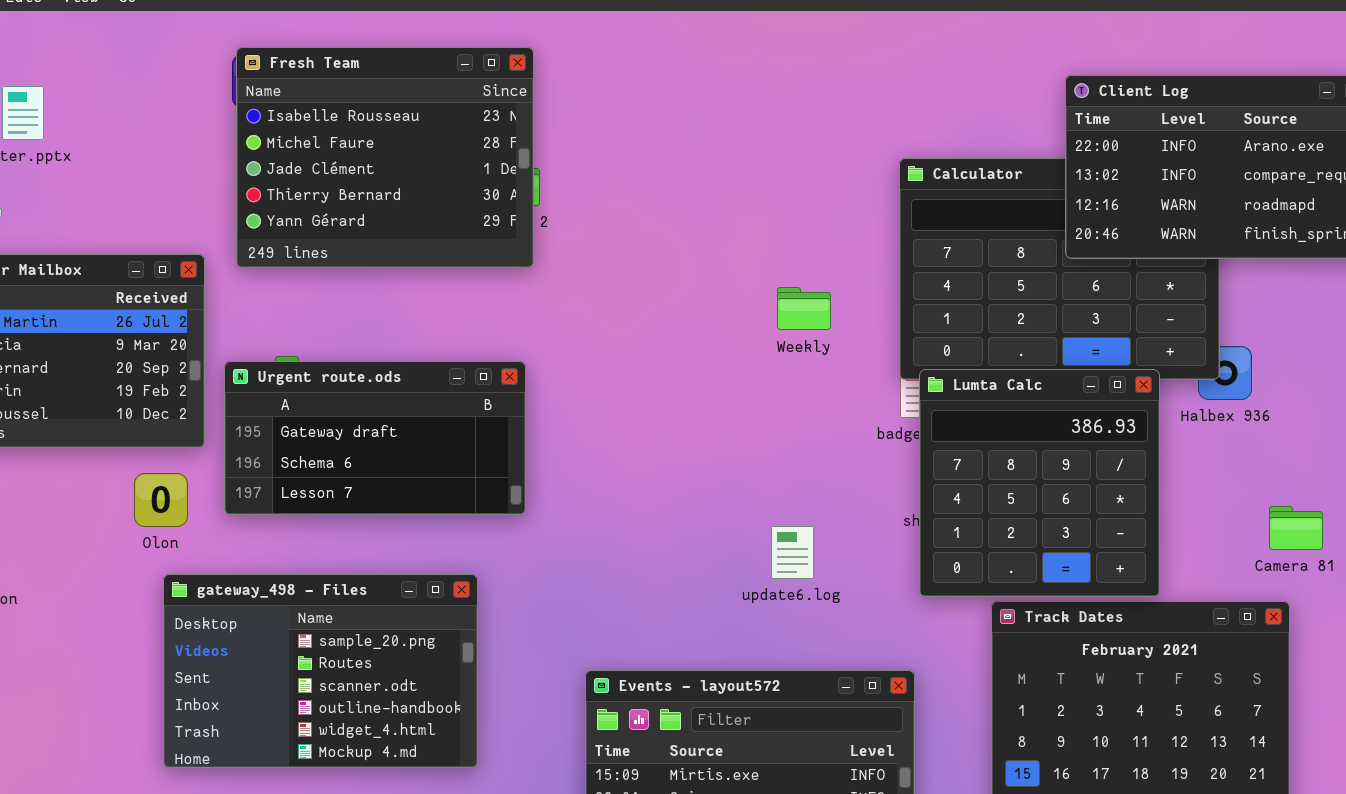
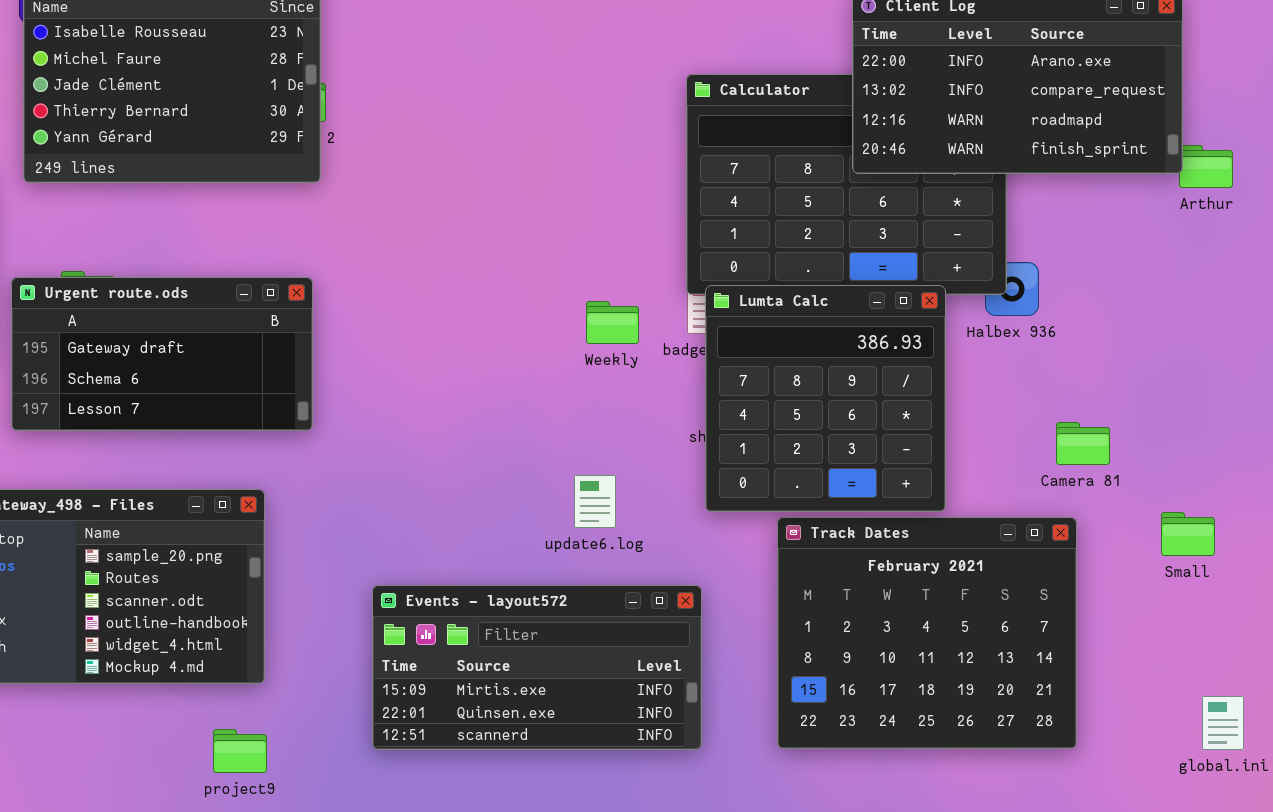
Weekly: [777,287,831,330] -> [586,301,639,344], moved
update6.log: [771,526,814,579] -> [574,475,616,528], moved

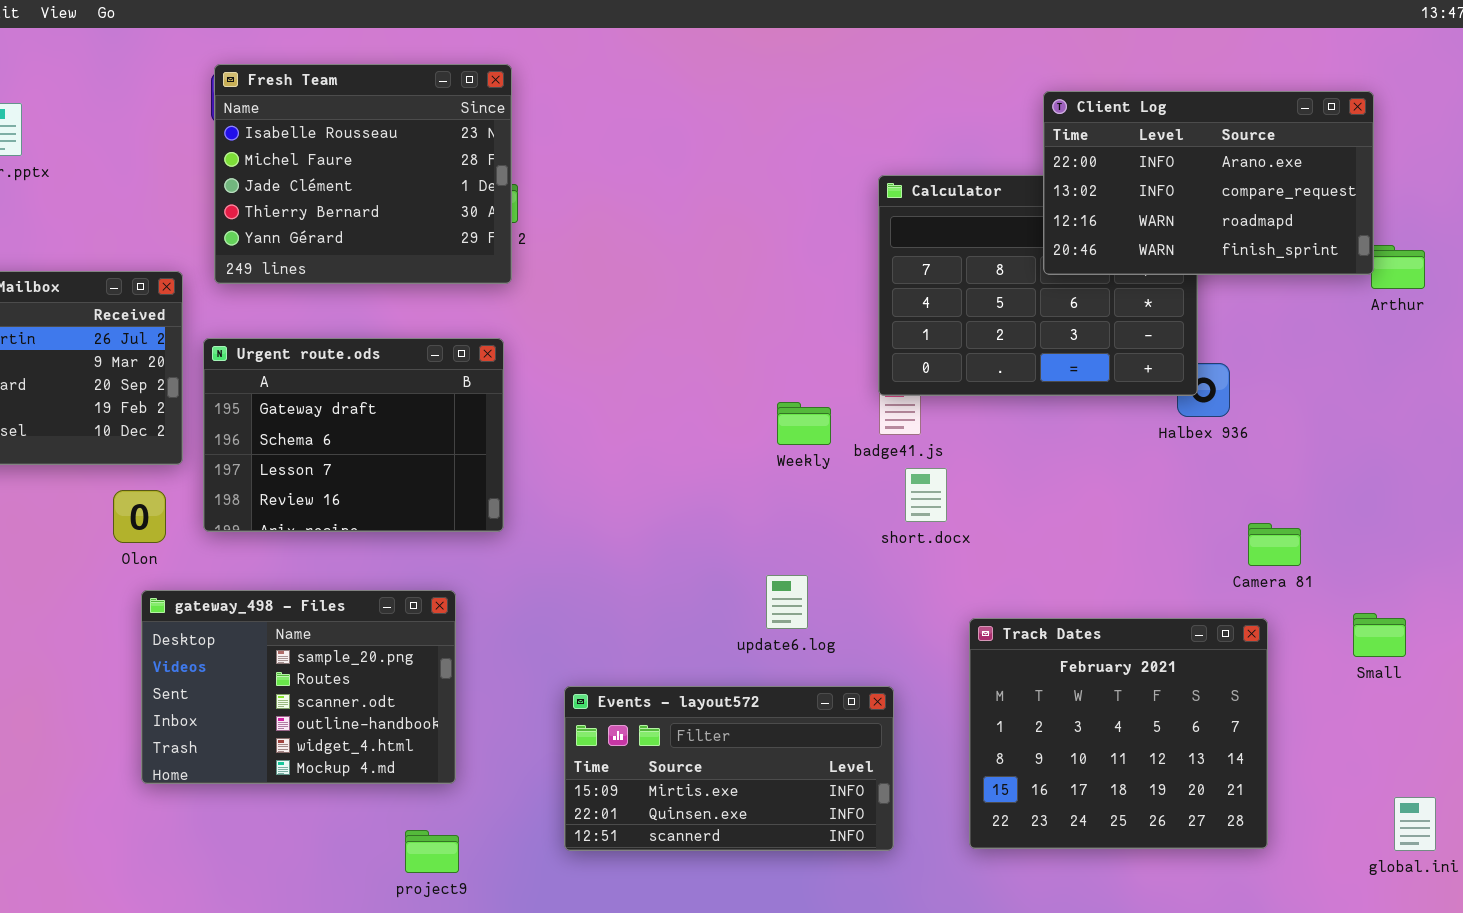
Urgent route.ods: [11,277,313,431] -> [203,338,504,532], resized
Lumta Calc: [705,285,946,512] -> none, closed

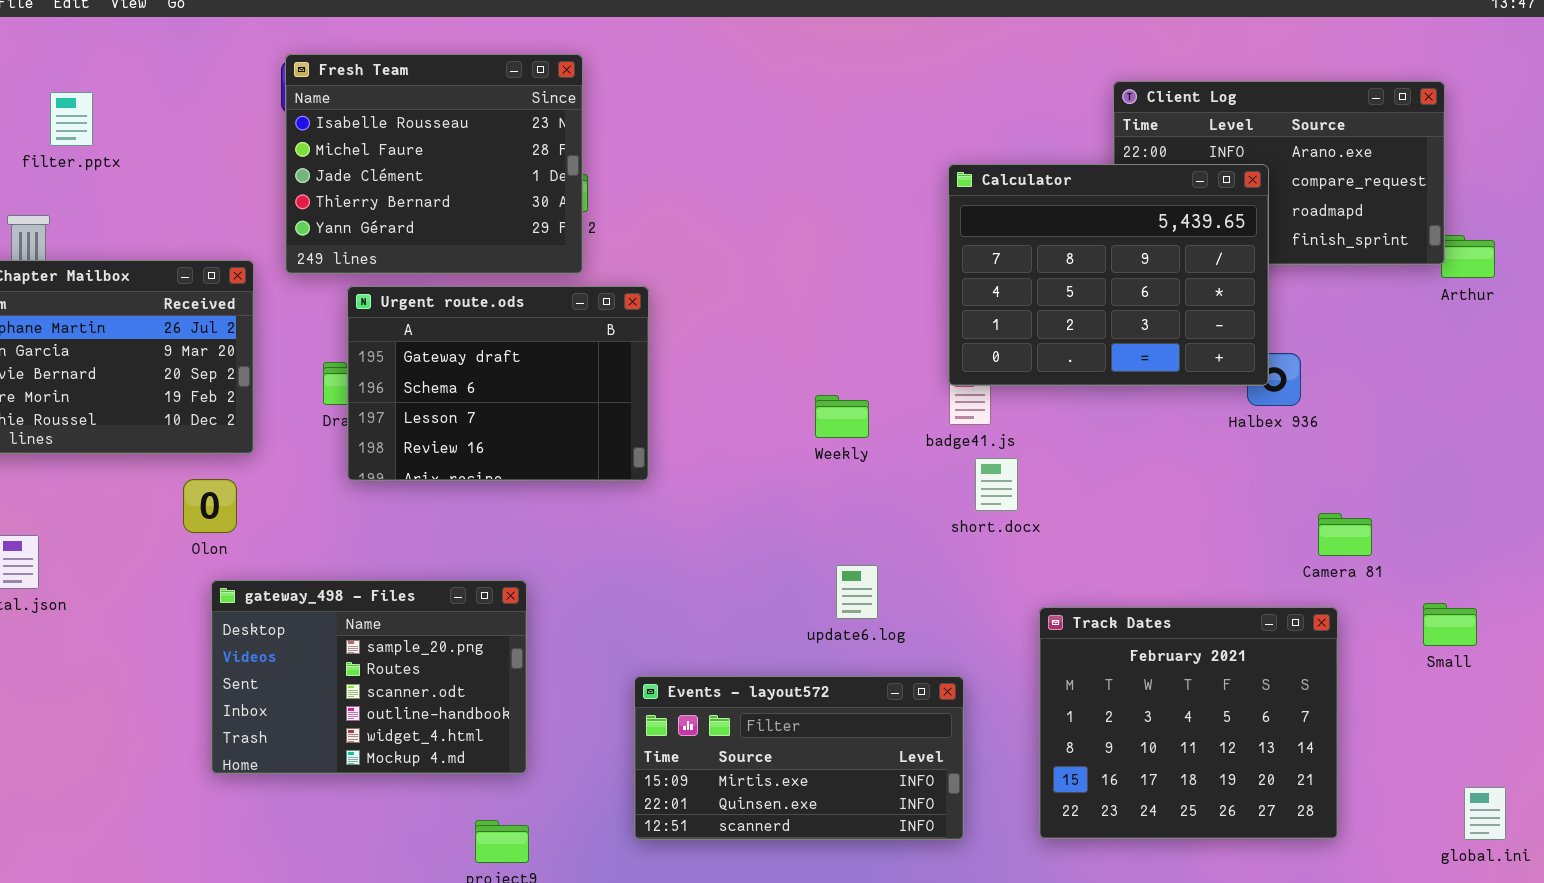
Calculator: [878,175,1198,396] -> [948,164,1269,386], raised
Urgent route.ods: [203,338,504,532] -> [347,286,649,481], moved
Weekly: [777,402,831,445] -> [815,395,869,438], moved

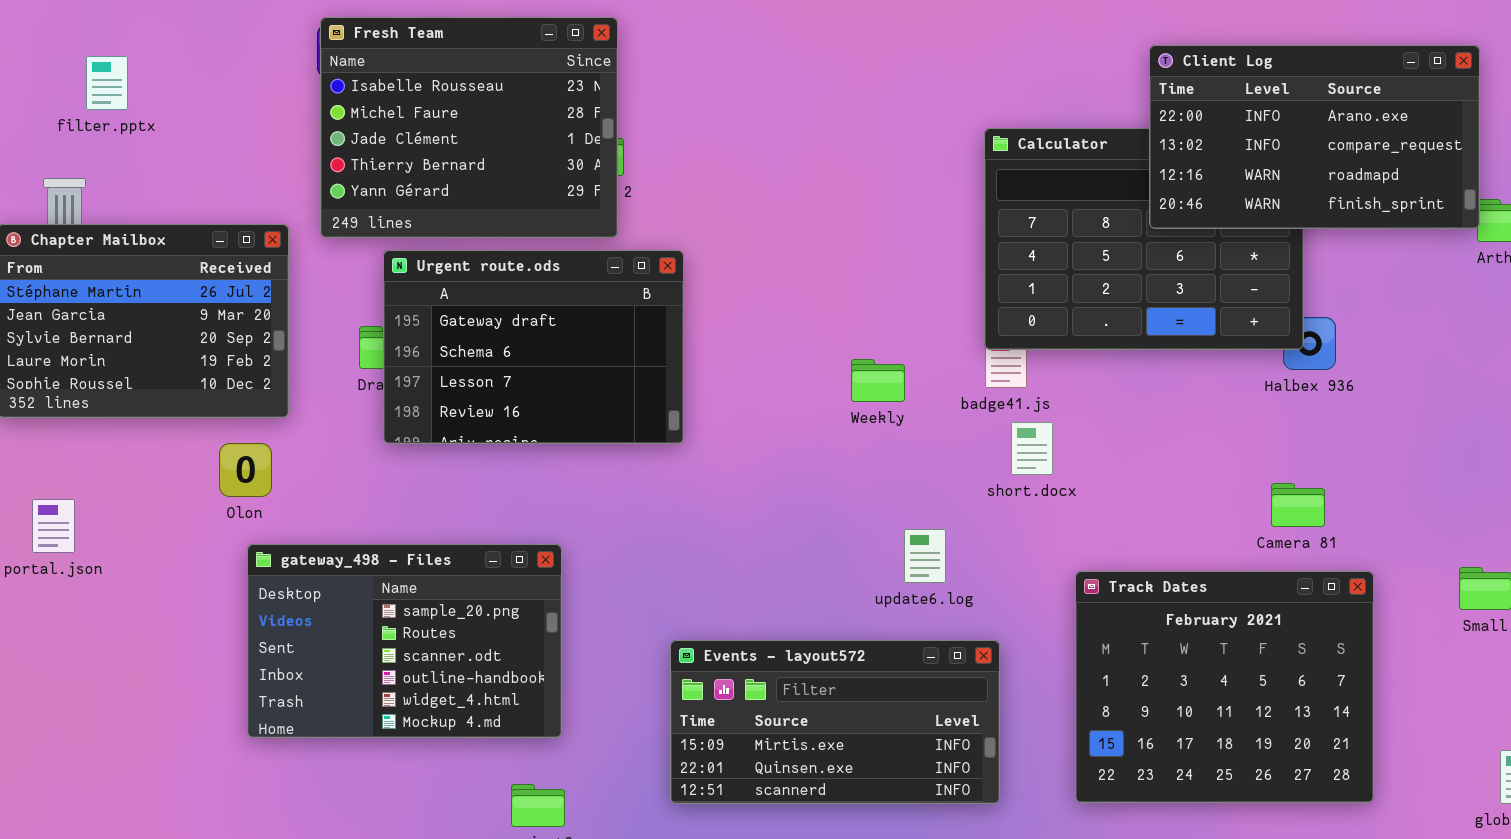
Client Log: [1113,81,1445,265] -> [1149,45,1480,229], raised
Camera 81: [1318,513,1372,556] -> [1271,483,1325,527], moved
update6.log: [836,565,878,619] -> [904,529,946,583], moved

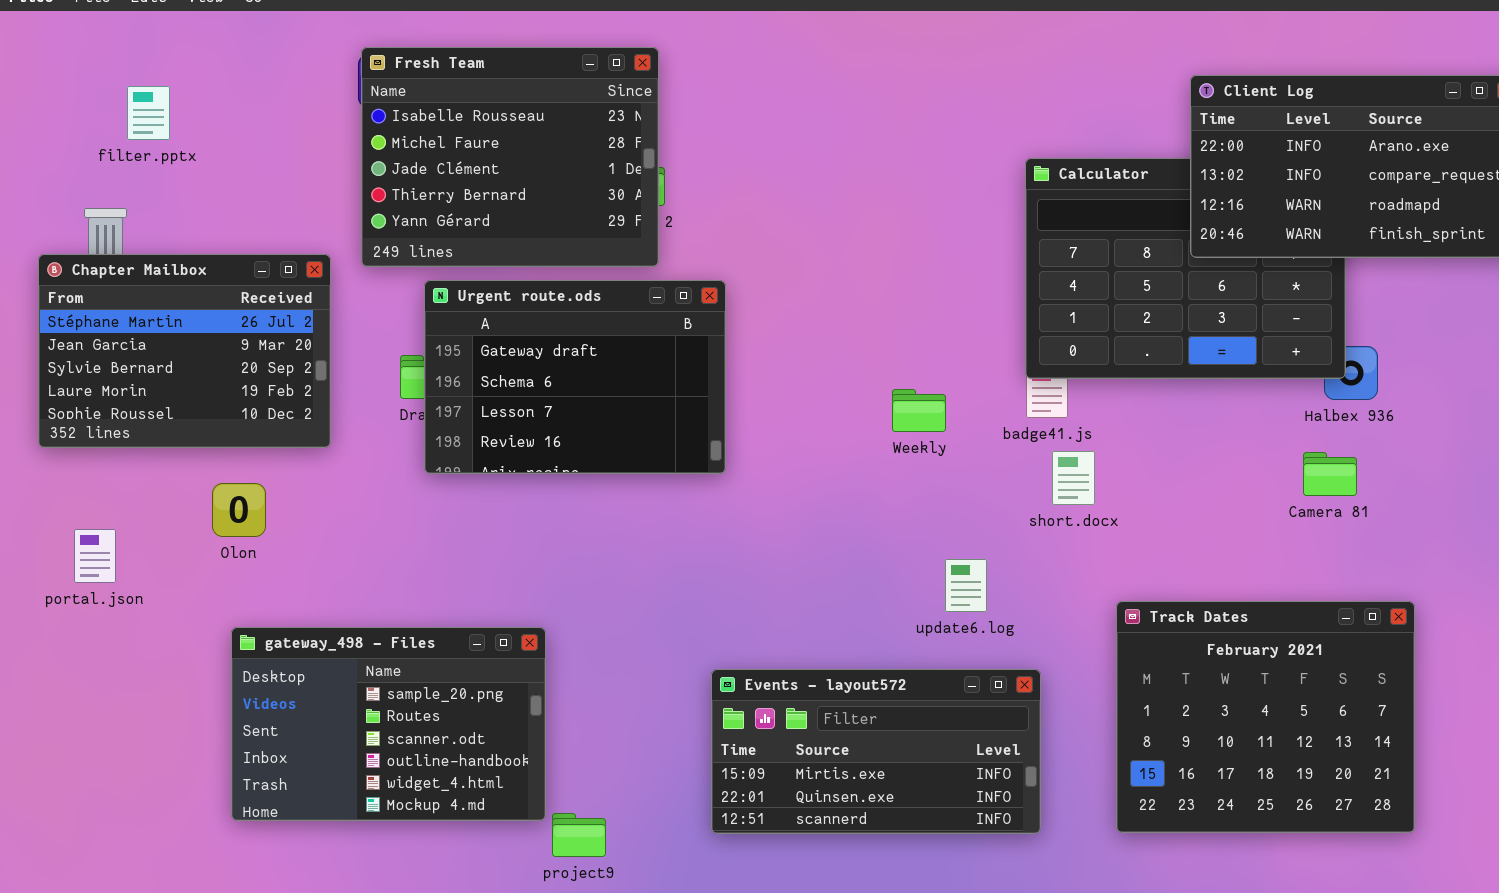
Olon: [219,443,272,497] -> [212,483,266,537], moved
Camera 81: [1271,483,1325,527] -> [1303,452,1357,496], moved
gateway_498 - Files: [247,544,562,738] -> [231,627,546,821], moved

